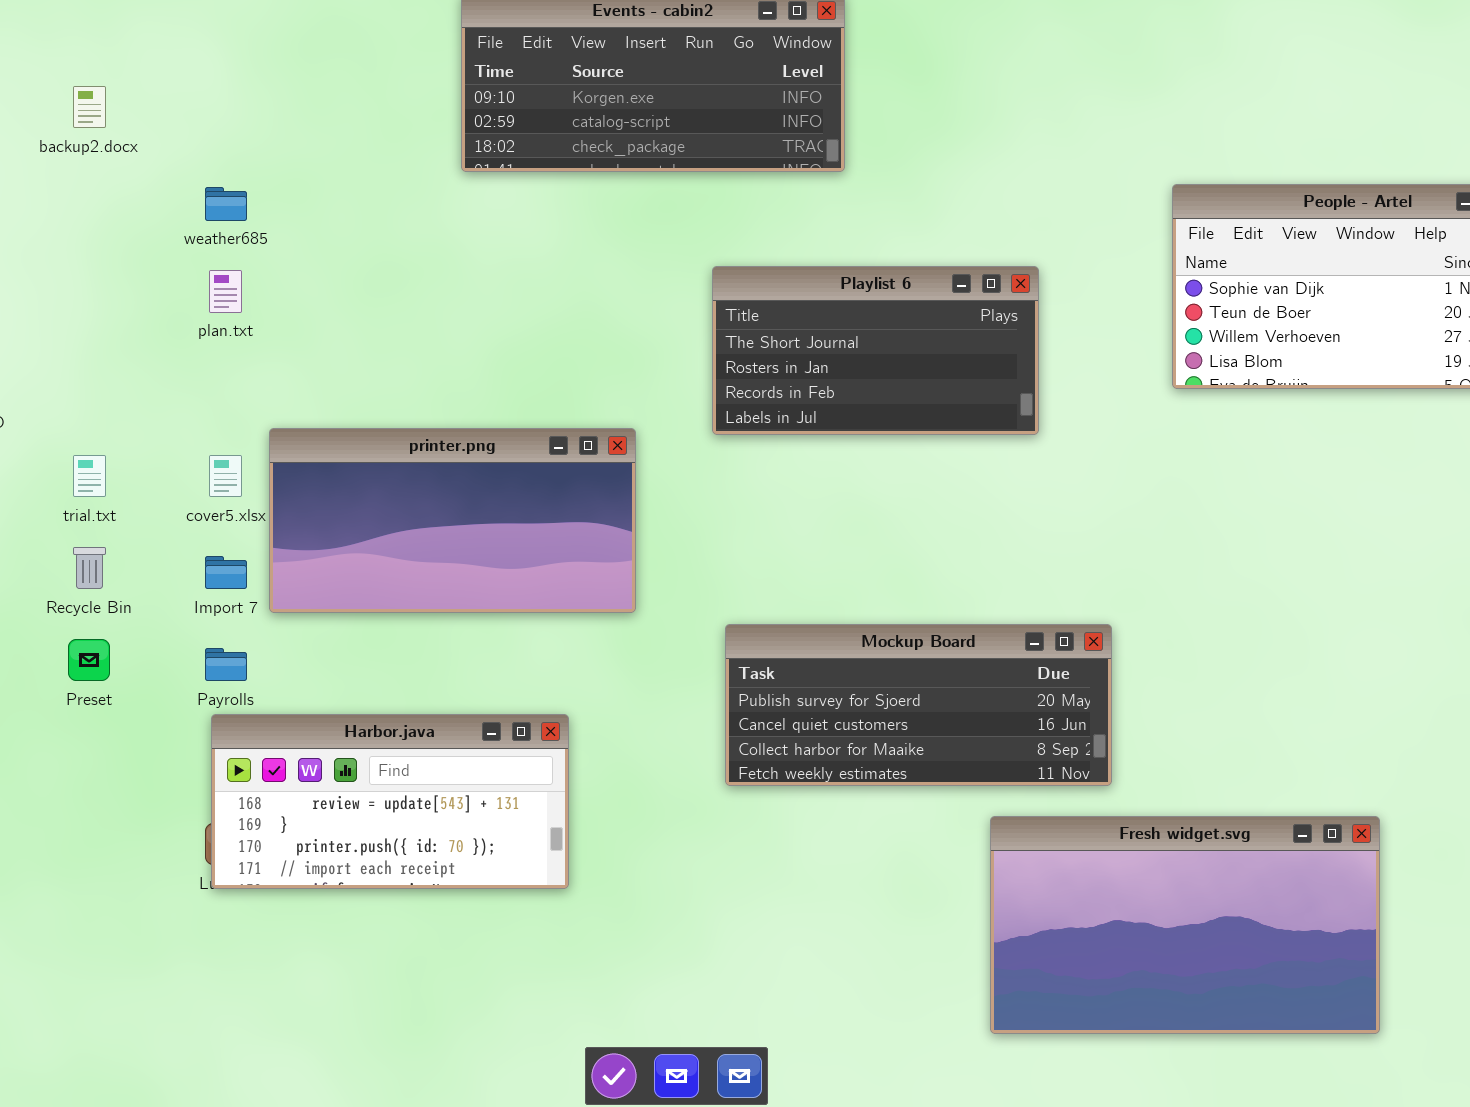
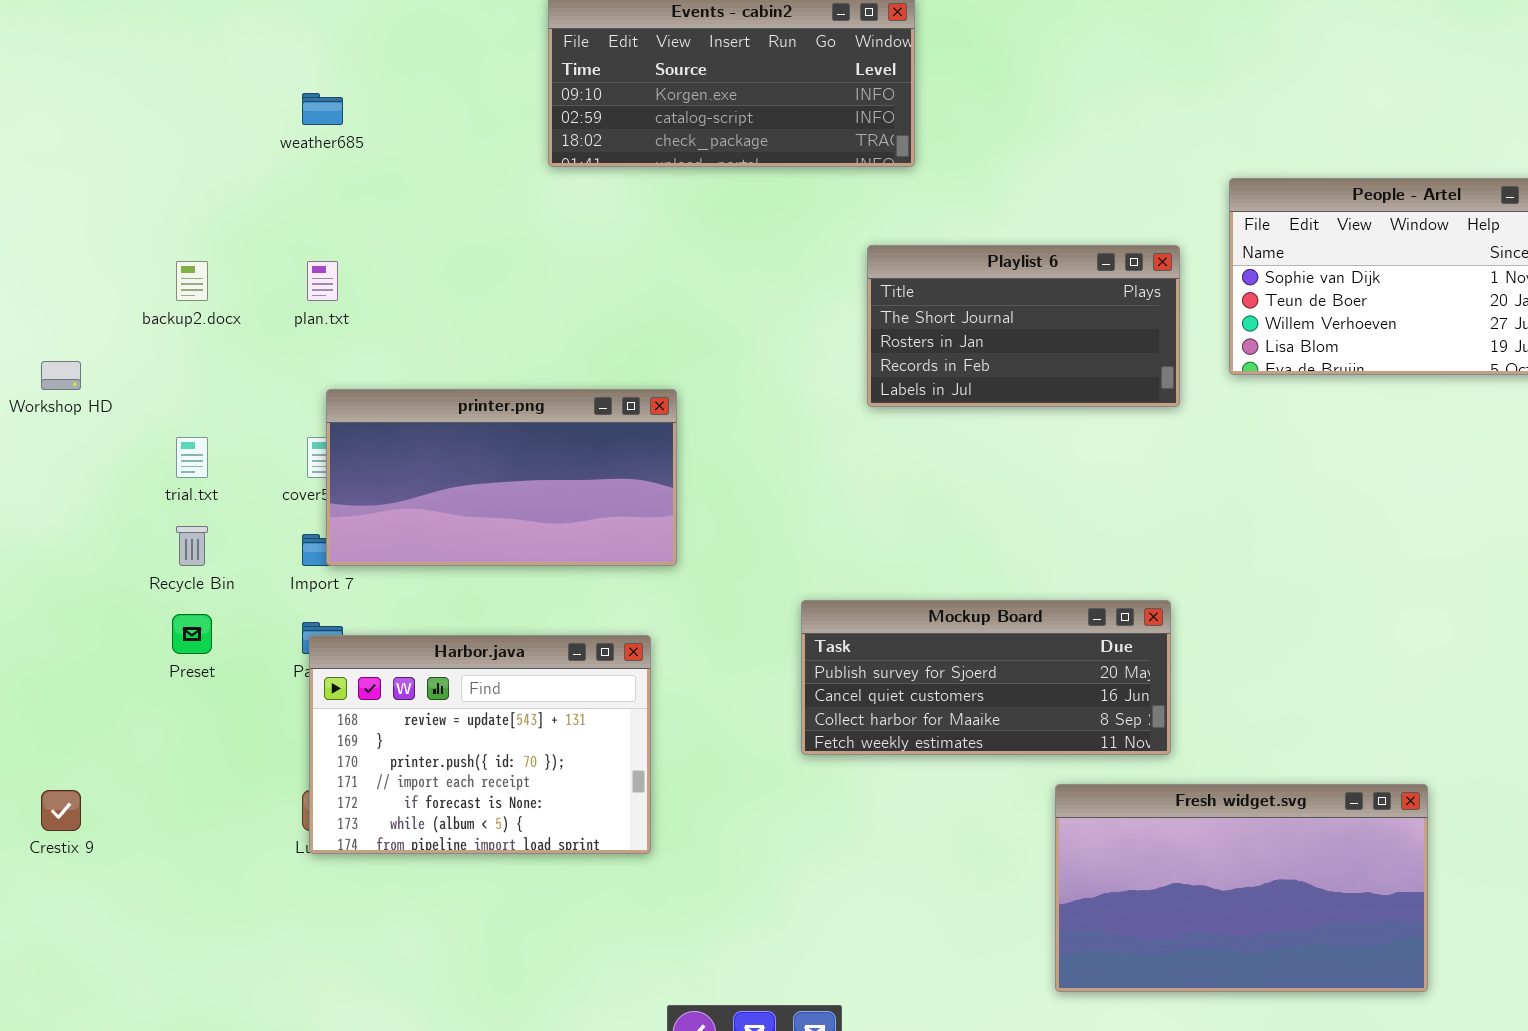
backup2.docx: [73,86,106,128] -> [176,261,208,301], moved
weather685: [205,187,247,221] -> [302,93,343,125], moved
Playlist 6: [712,266,1039,435] -> [867,245,1180,407], moved
printer.png: [269,428,636,613] -> [326,389,677,566], moved
Harbor.java: [211,714,569,889] -> [309,635,651,854], resized

